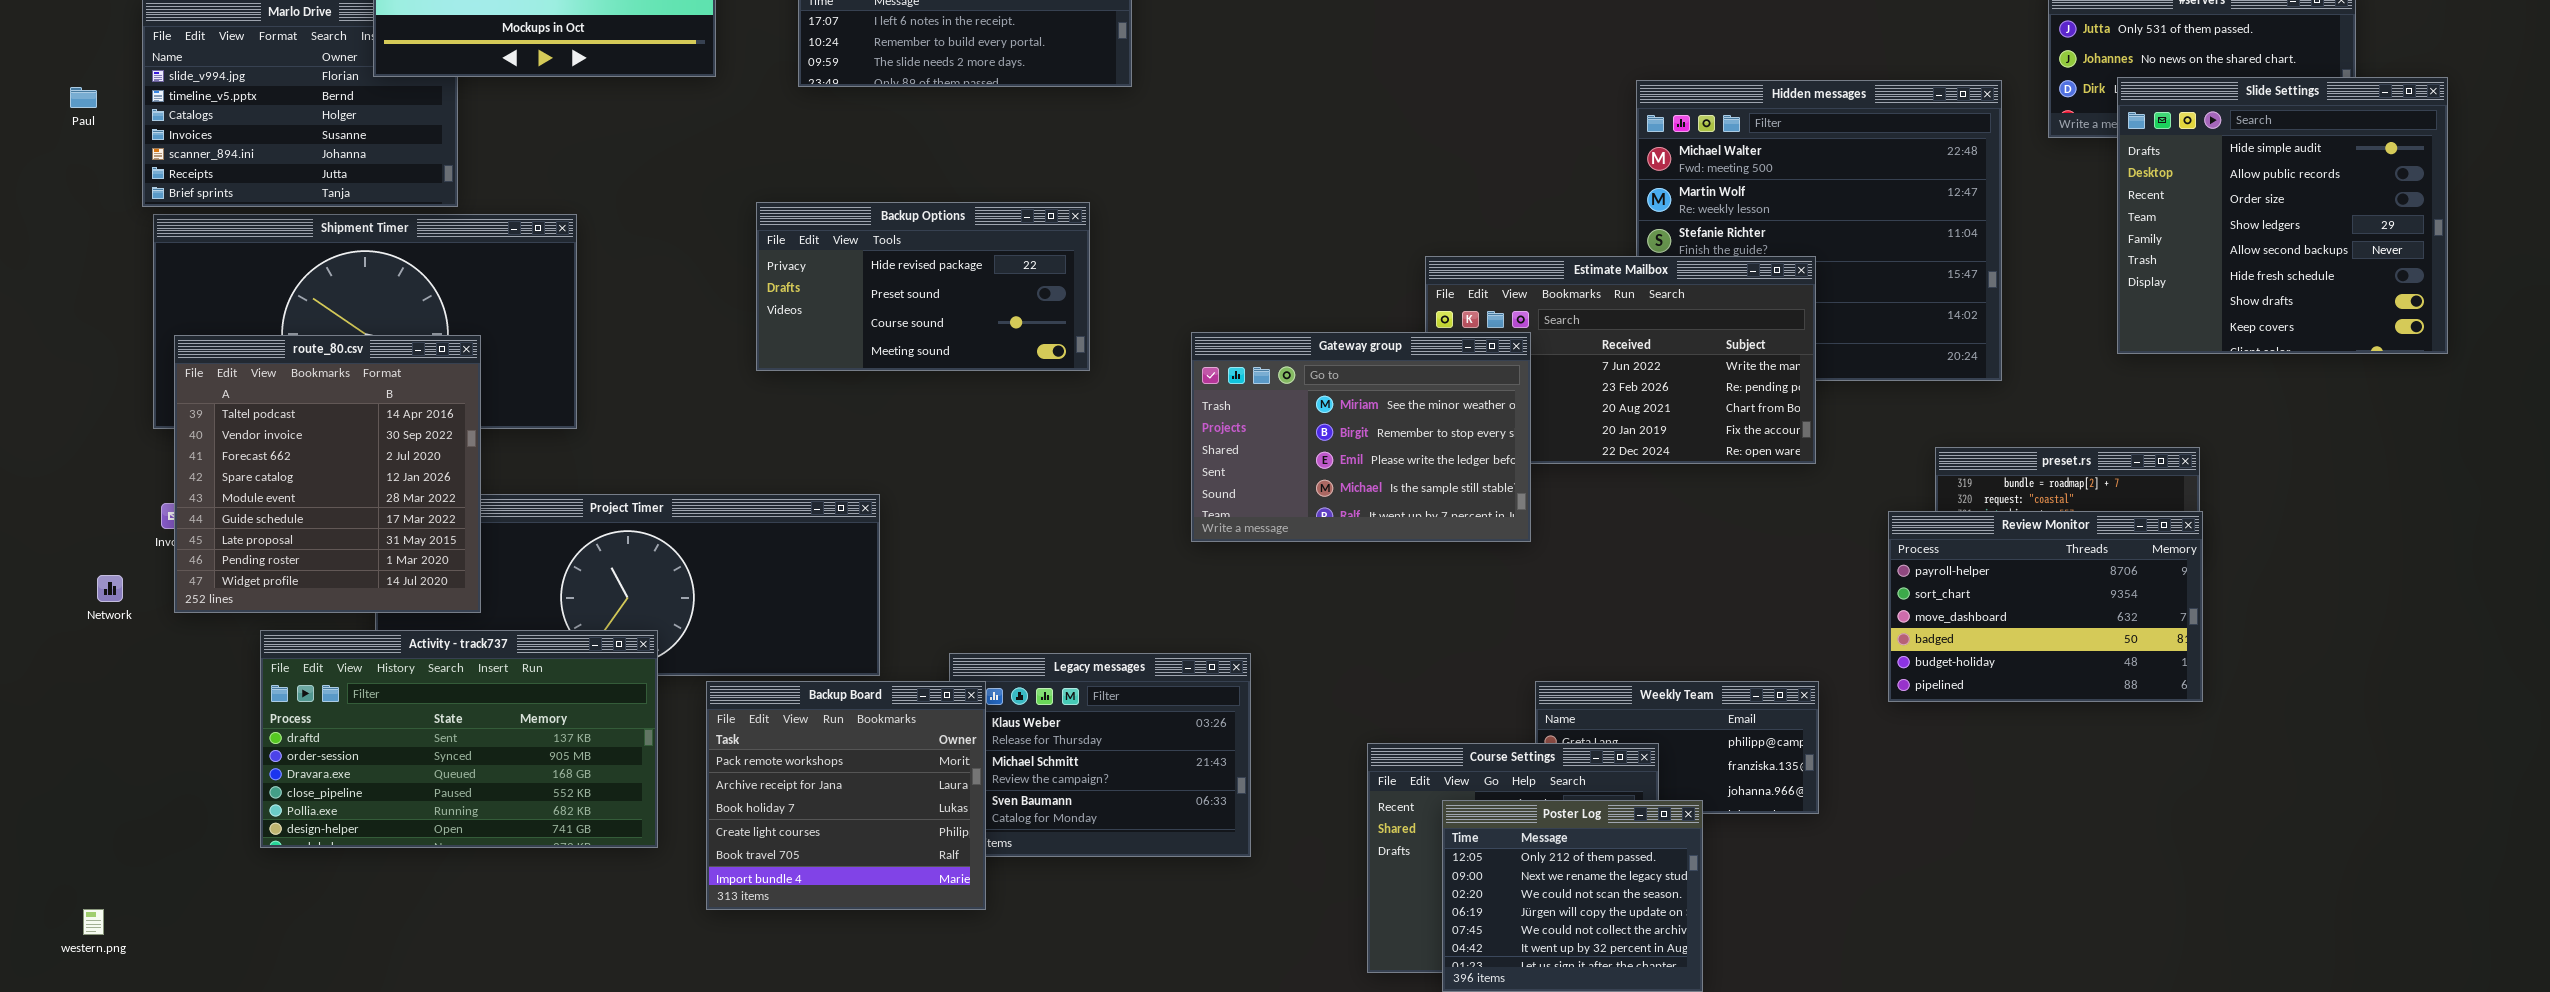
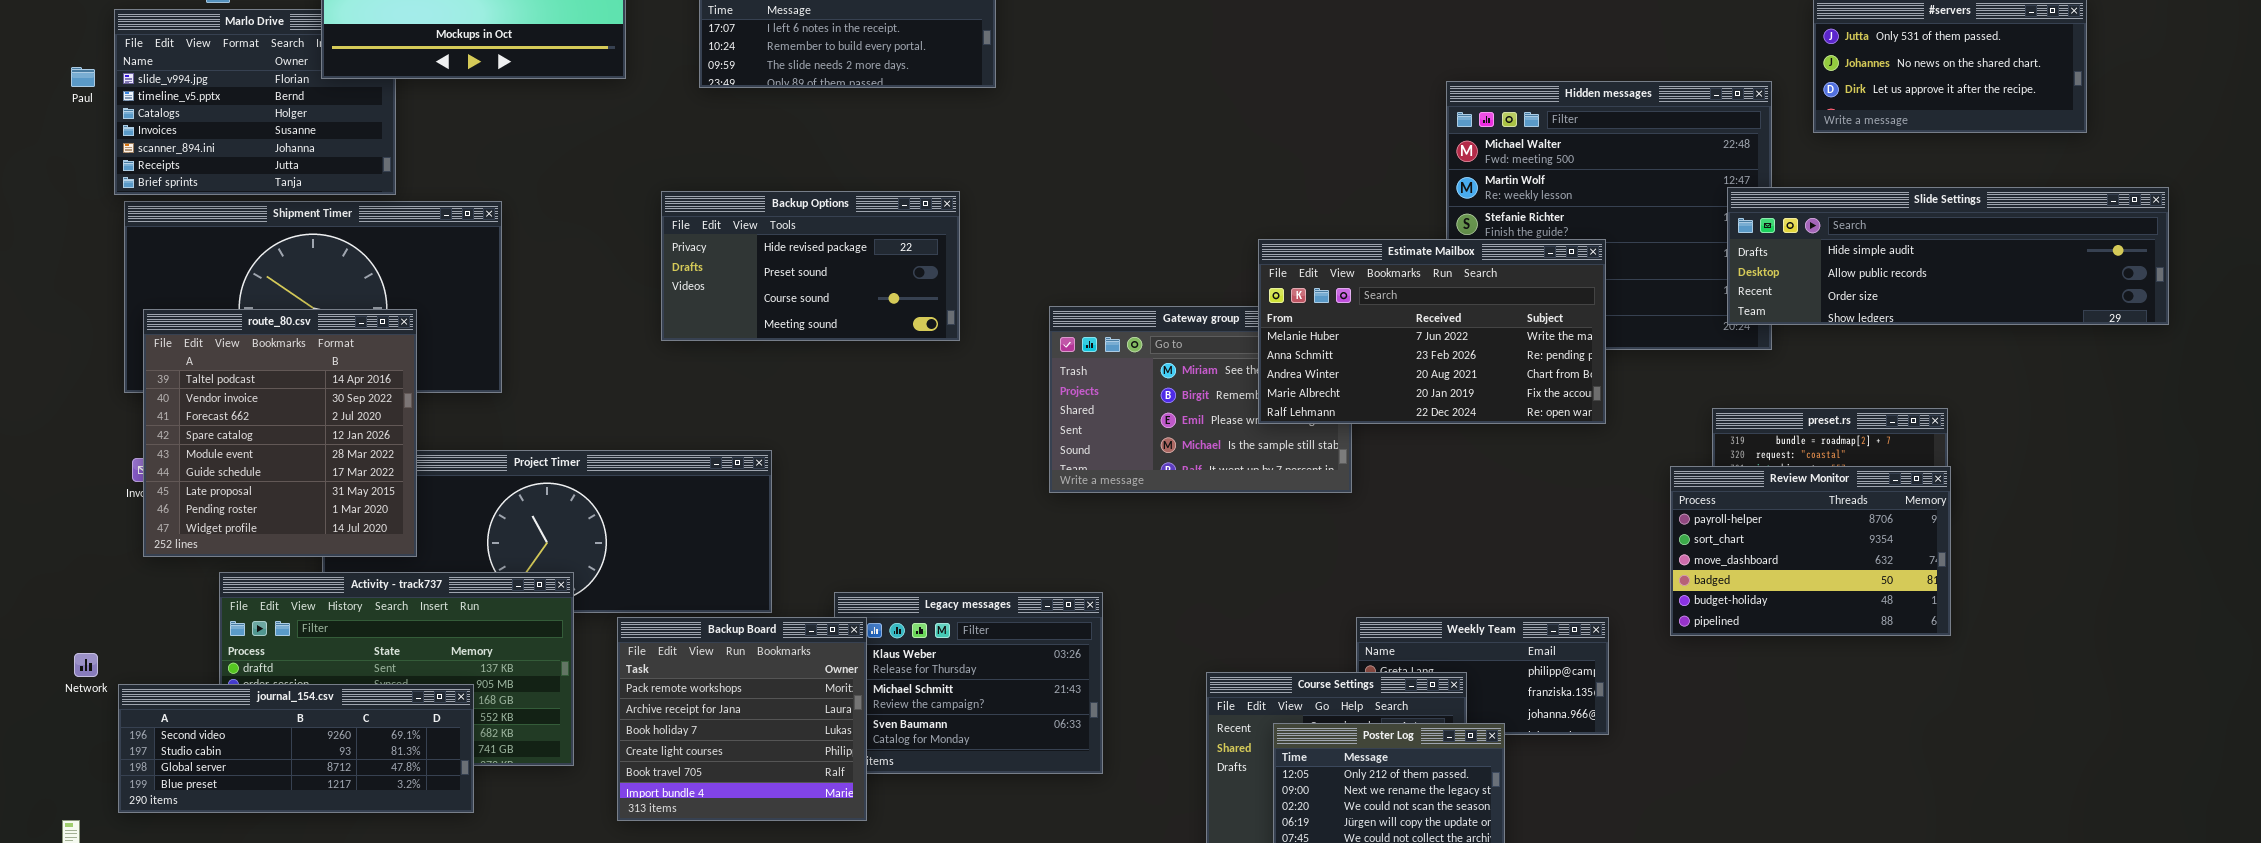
Slide Settings: [2117,77,2448,354] -> [1727,187,2169,325], resized
Paul: [70,87,97,108] -> [71,67,95,87], moved
Estimate Mailbox: [1425,256,1816,464] -> [1258,239,1606,424], raised
Network: [97,575,123,602] -> [74,653,98,677], moved
journal_154.csv: none -> [118,684,474,813], opened

